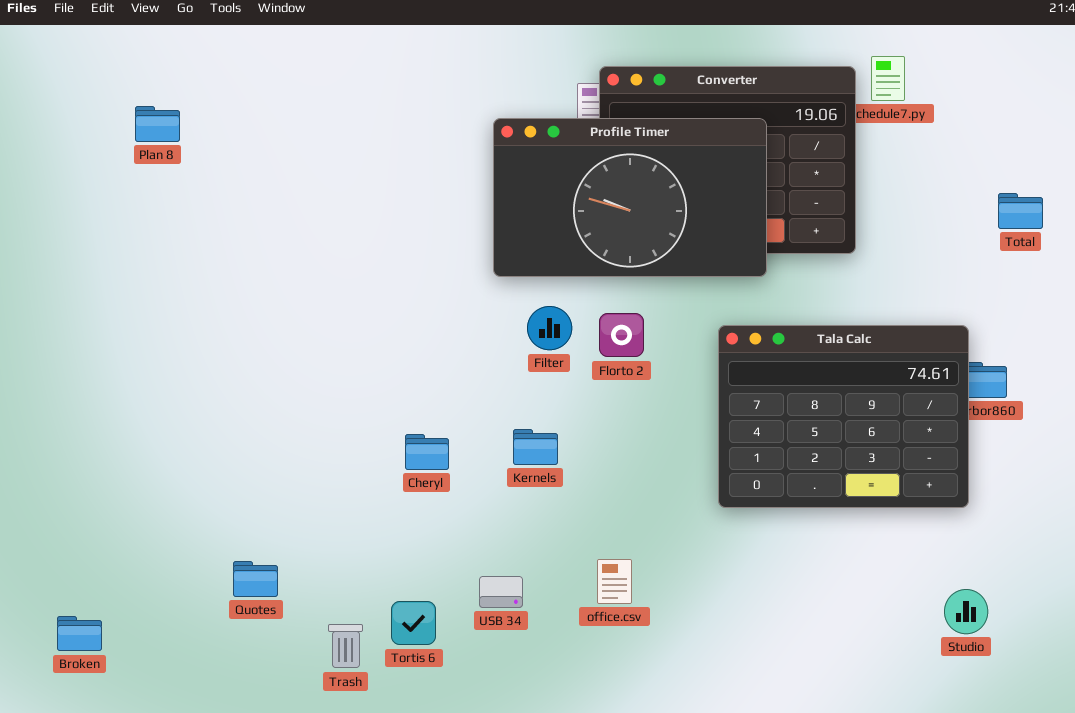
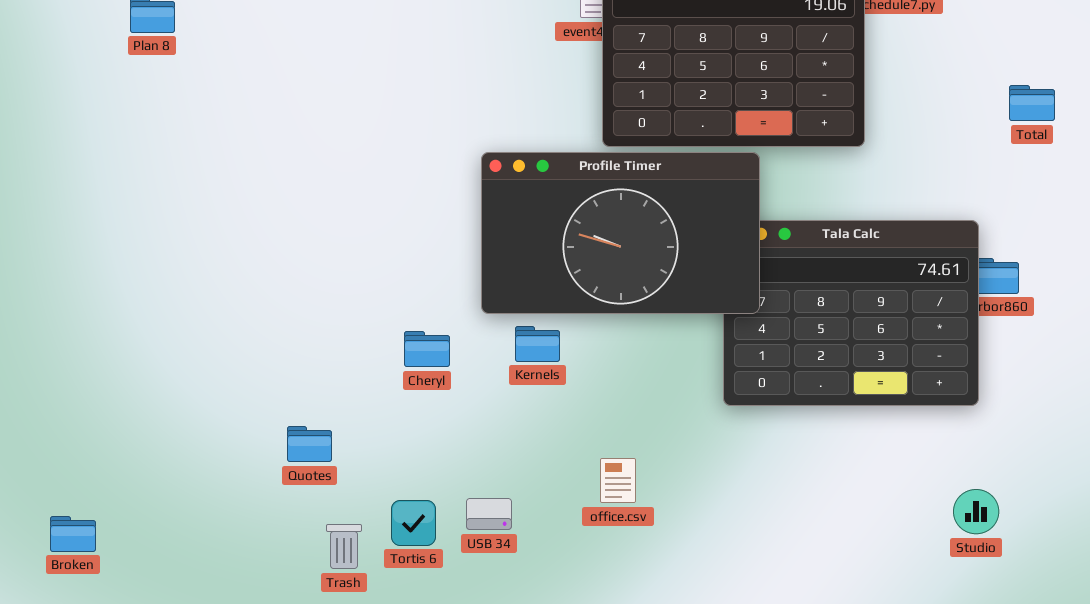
Profile Timer: [493,118,767,277] -> [481,152,760,314], moved
Quotes: [233,561,278,597] -> [287,426,332,462], moved
USB 34: [479,576,523,608] -> [466,498,512,530], moved

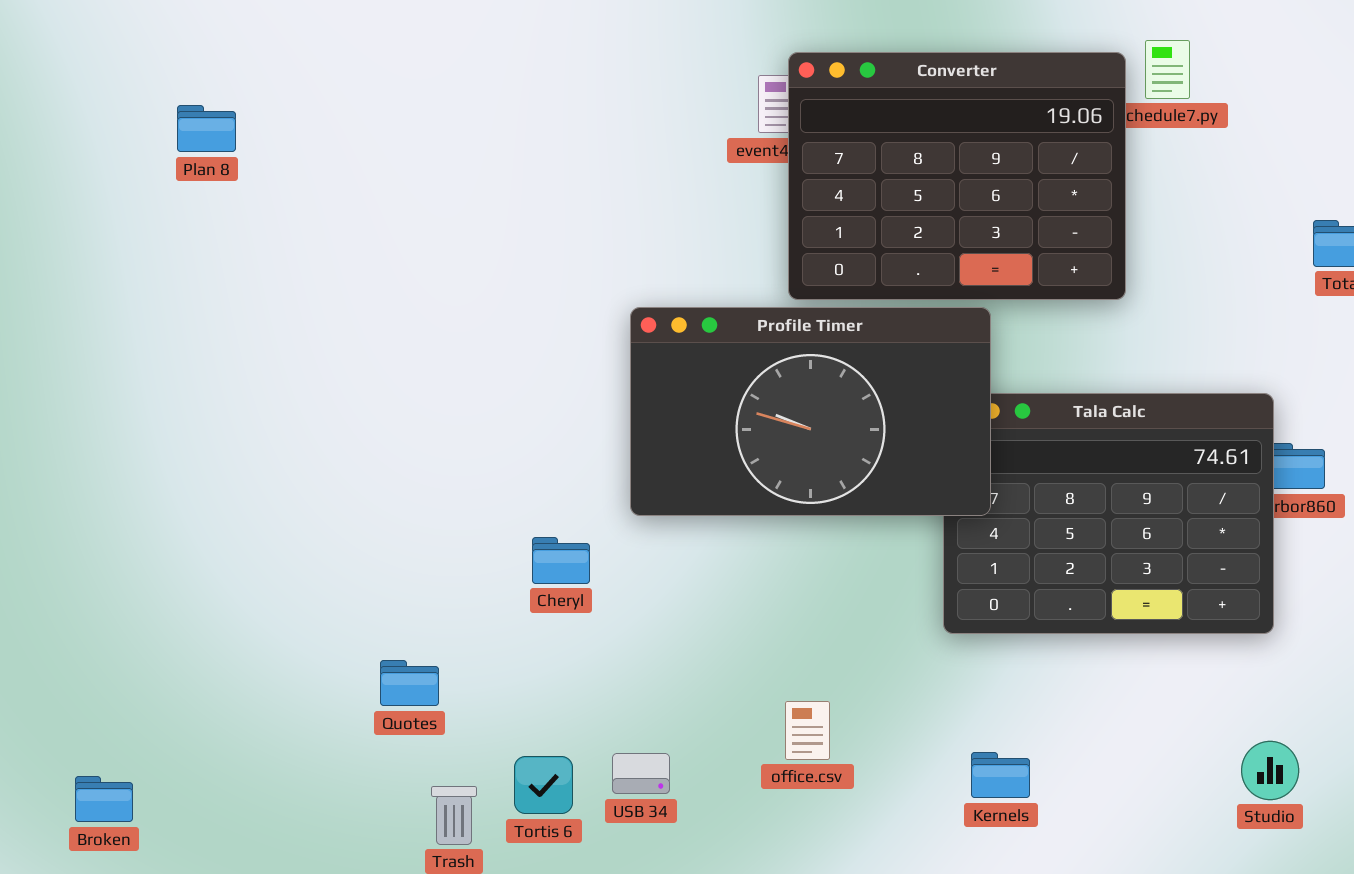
Kernels: [515,326,560,362] -> [971,752,1030,798], moved

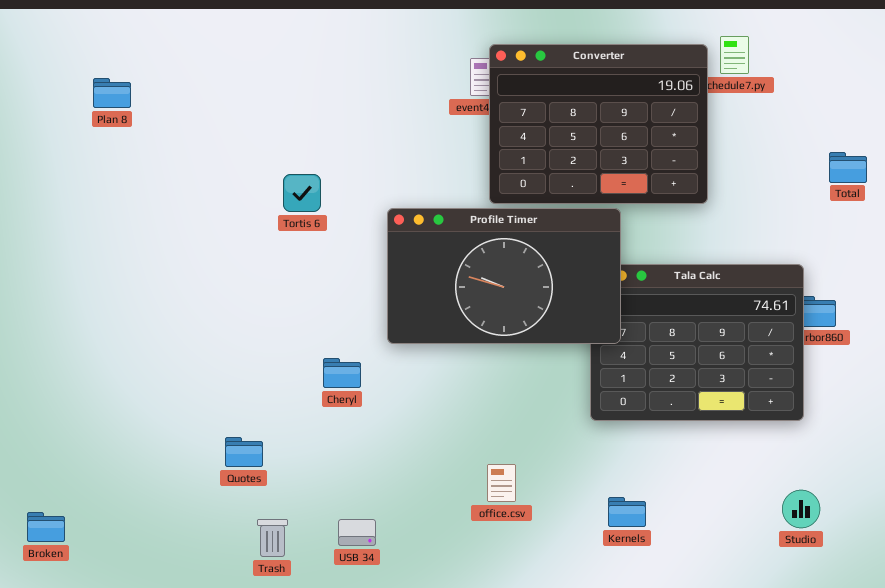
USB 34: [612,753,670,794] -> [338,519,376,546], moved
Tortis 6: [514,756,573,814] -> [283,174,321,212], moved

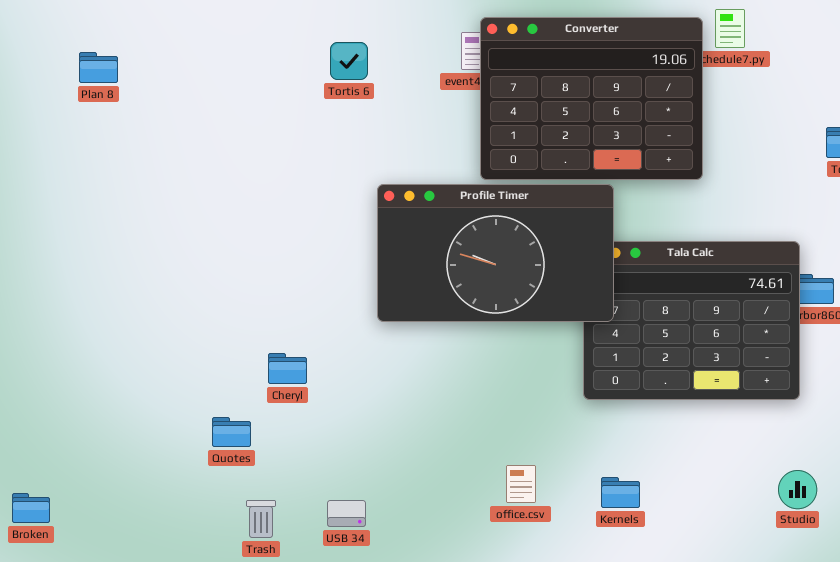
Tortis 6: [283,174,321,212] -> [330,42,368,80], moved
Cheryl: [323,358,361,388] -> [268,353,307,384], moved
office.csv: [487,464,516,502] -> [506,465,536,503], moved

